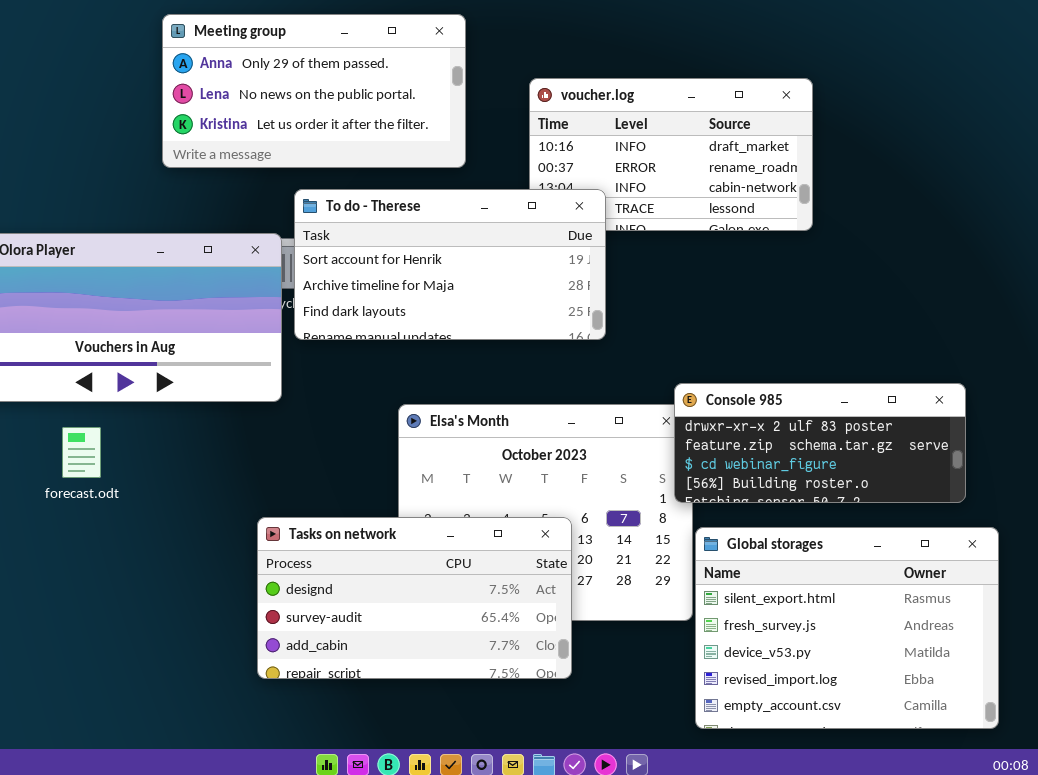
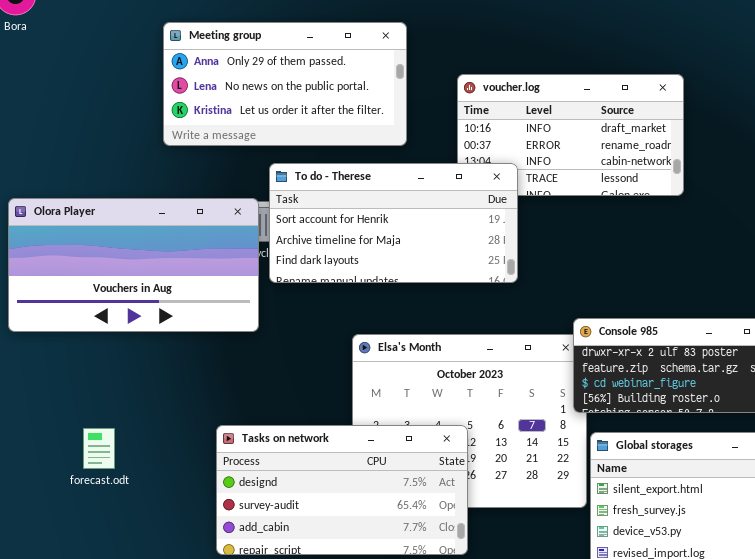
forecast.odt: [62,427,101,478] -> [83,428,115,469], moved
Tasks on network: [257,517,572,679] -> [216,425,468,555], moved

